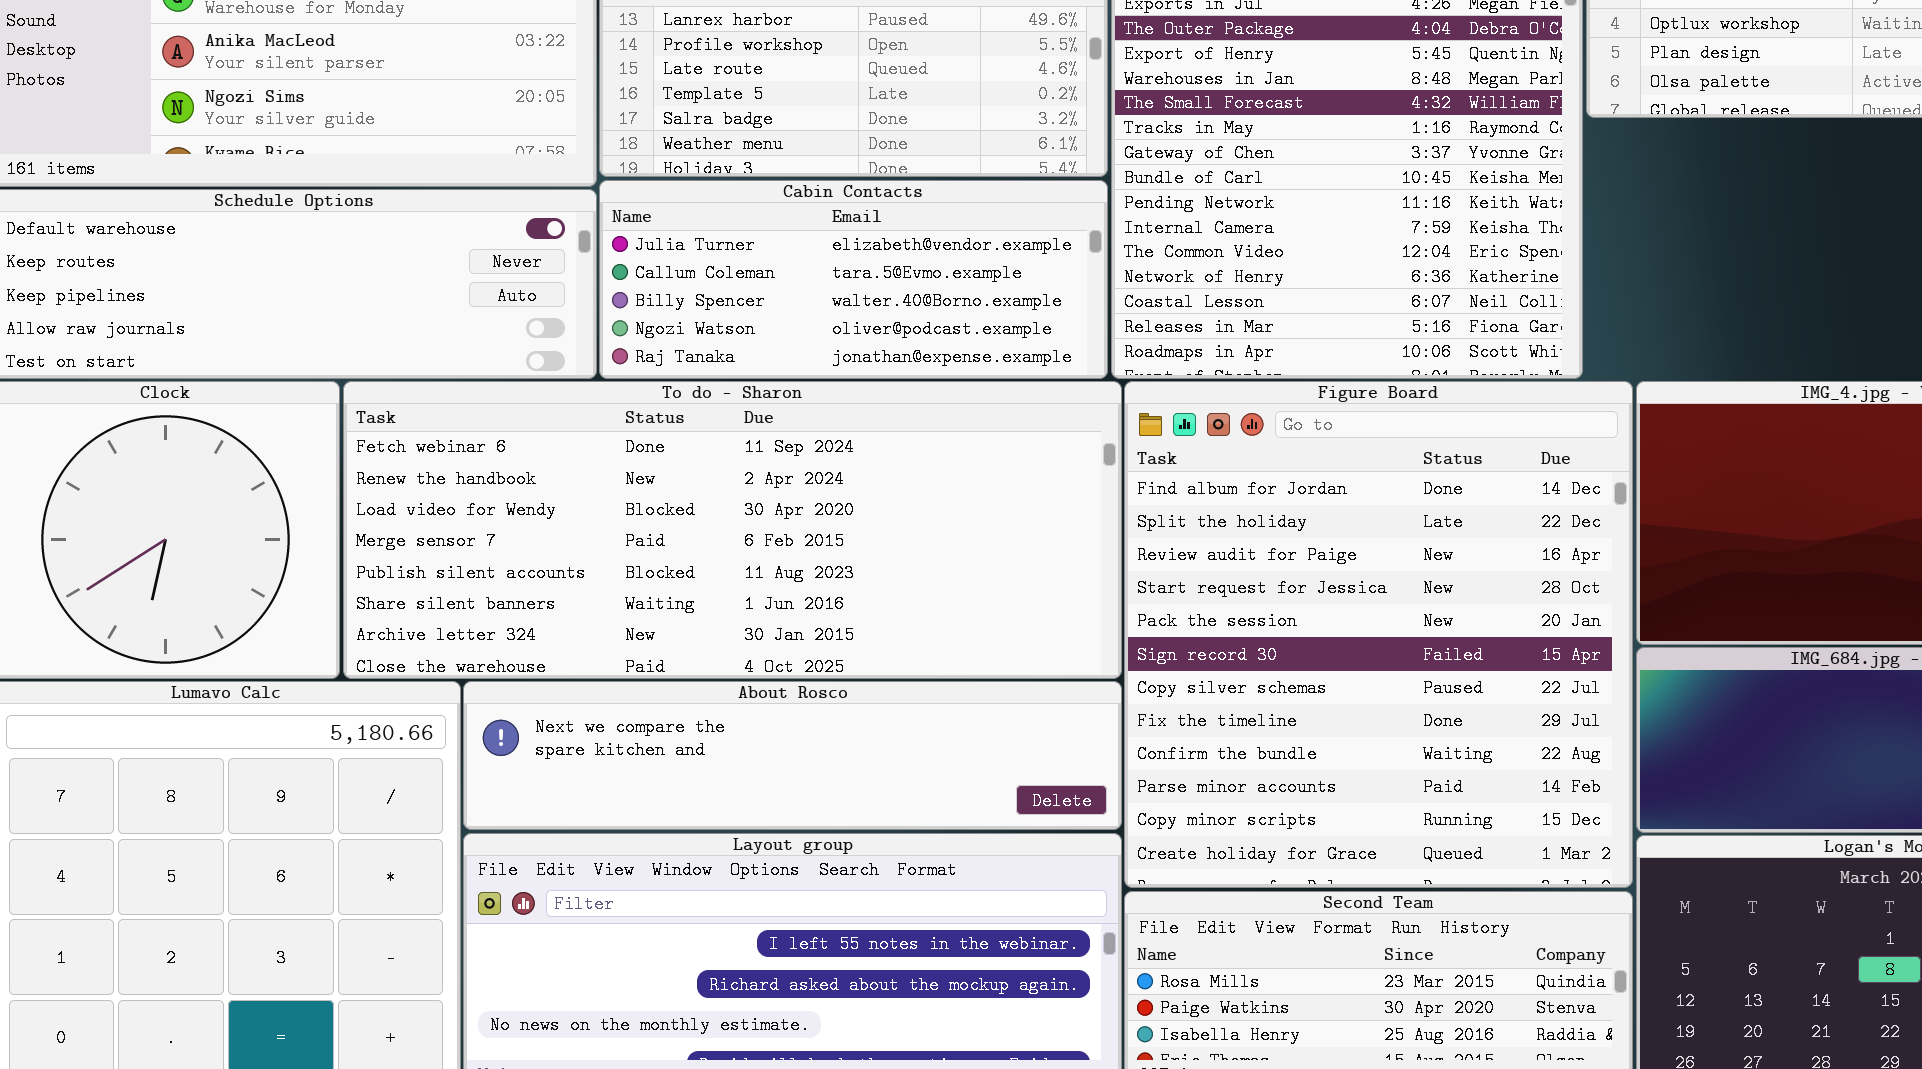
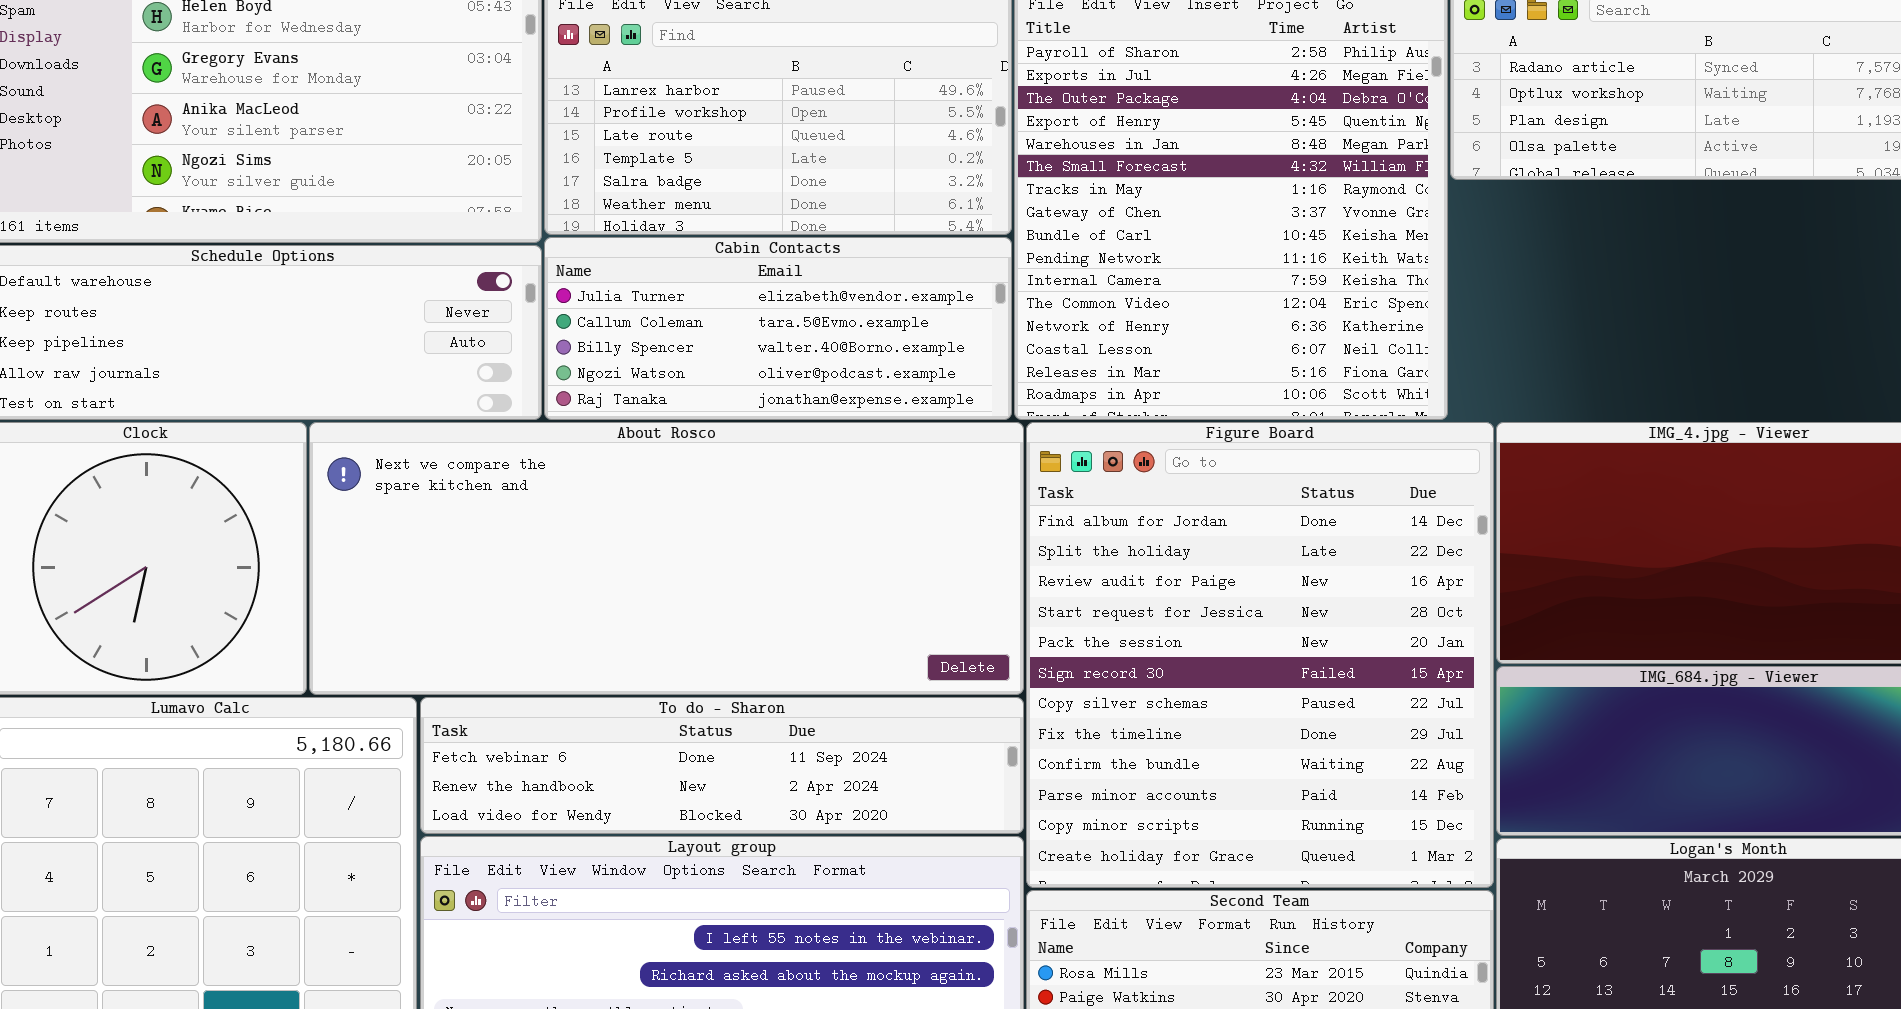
To do - Sharon: [343,381,1122,679] -> [420,697,1024,834], moved, resized
About Rosco: [463,681,1122,830] -> [309,422,1024,695], moved, resized

